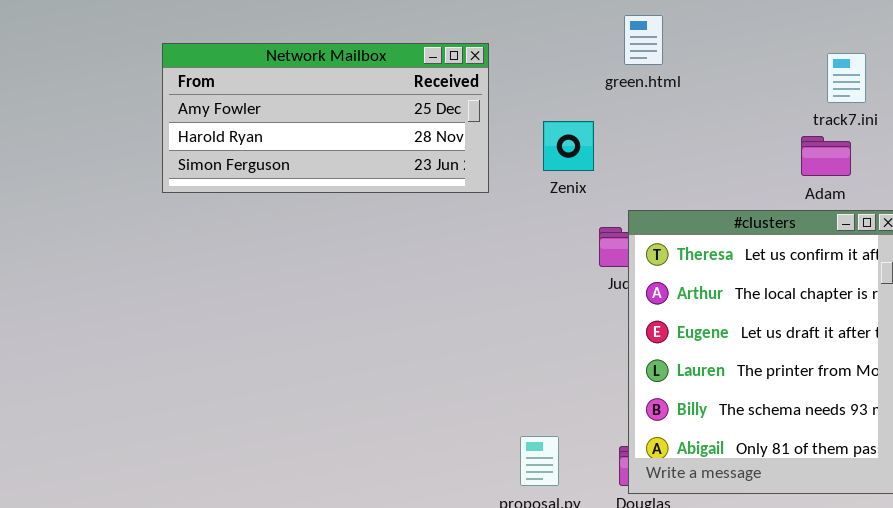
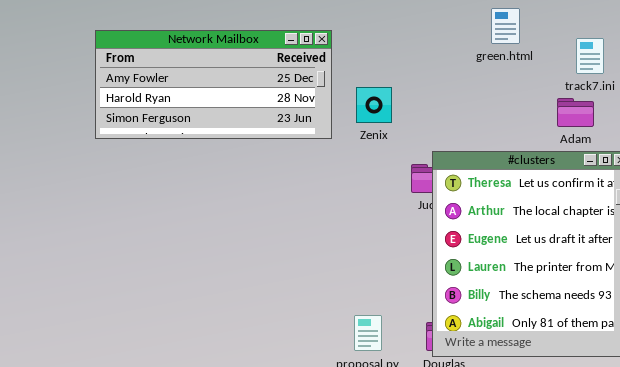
green.html: [624,15,663,65] -> [491,8,520,44], moved
Zenix: [543,121,594,171] -> [356,87,392,123], moved

